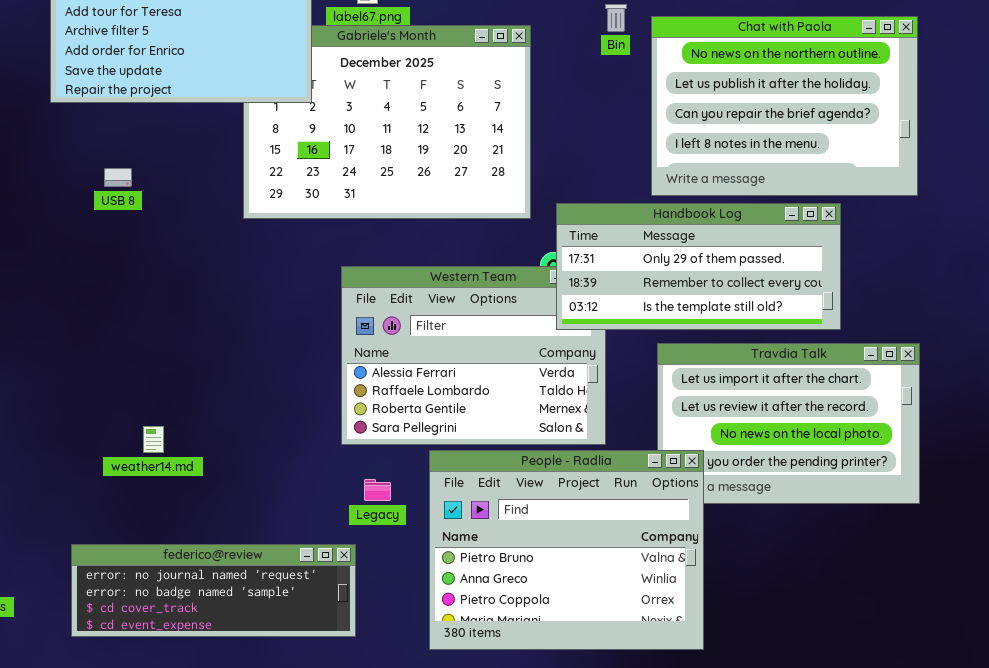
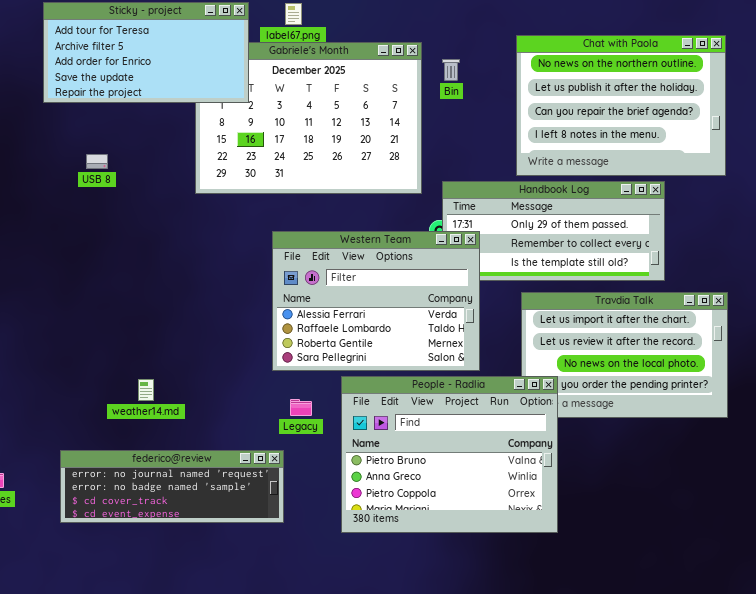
Bin: [605,4,627,32] -> [442,59,460,81], moved
Western Team: [341,266,606,445] -> [272,231,480,371], raised
weather14.md: [143,426,164,453] -> [138,379,154,401], moved

